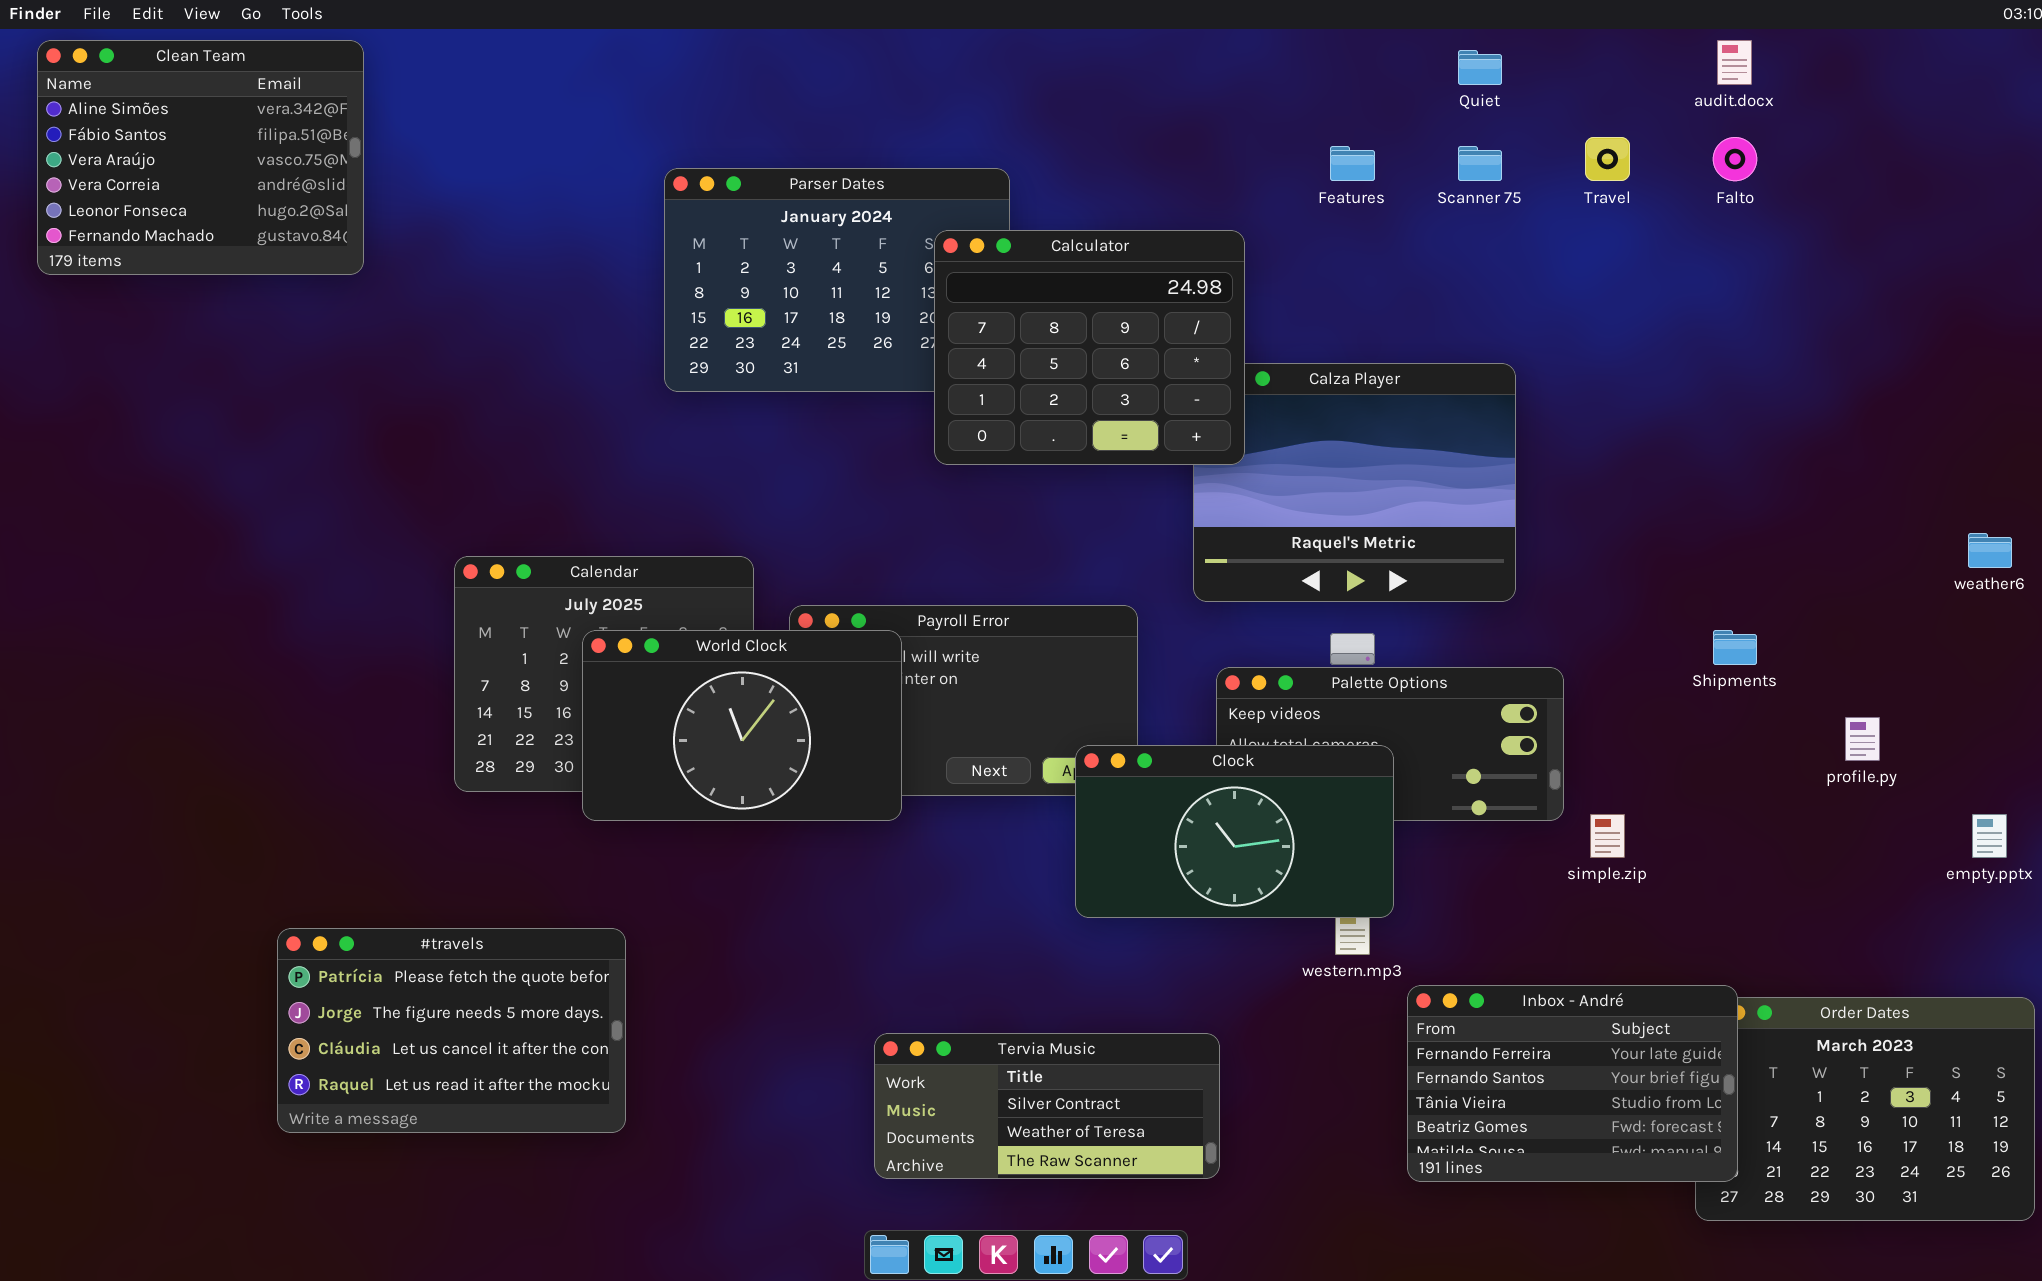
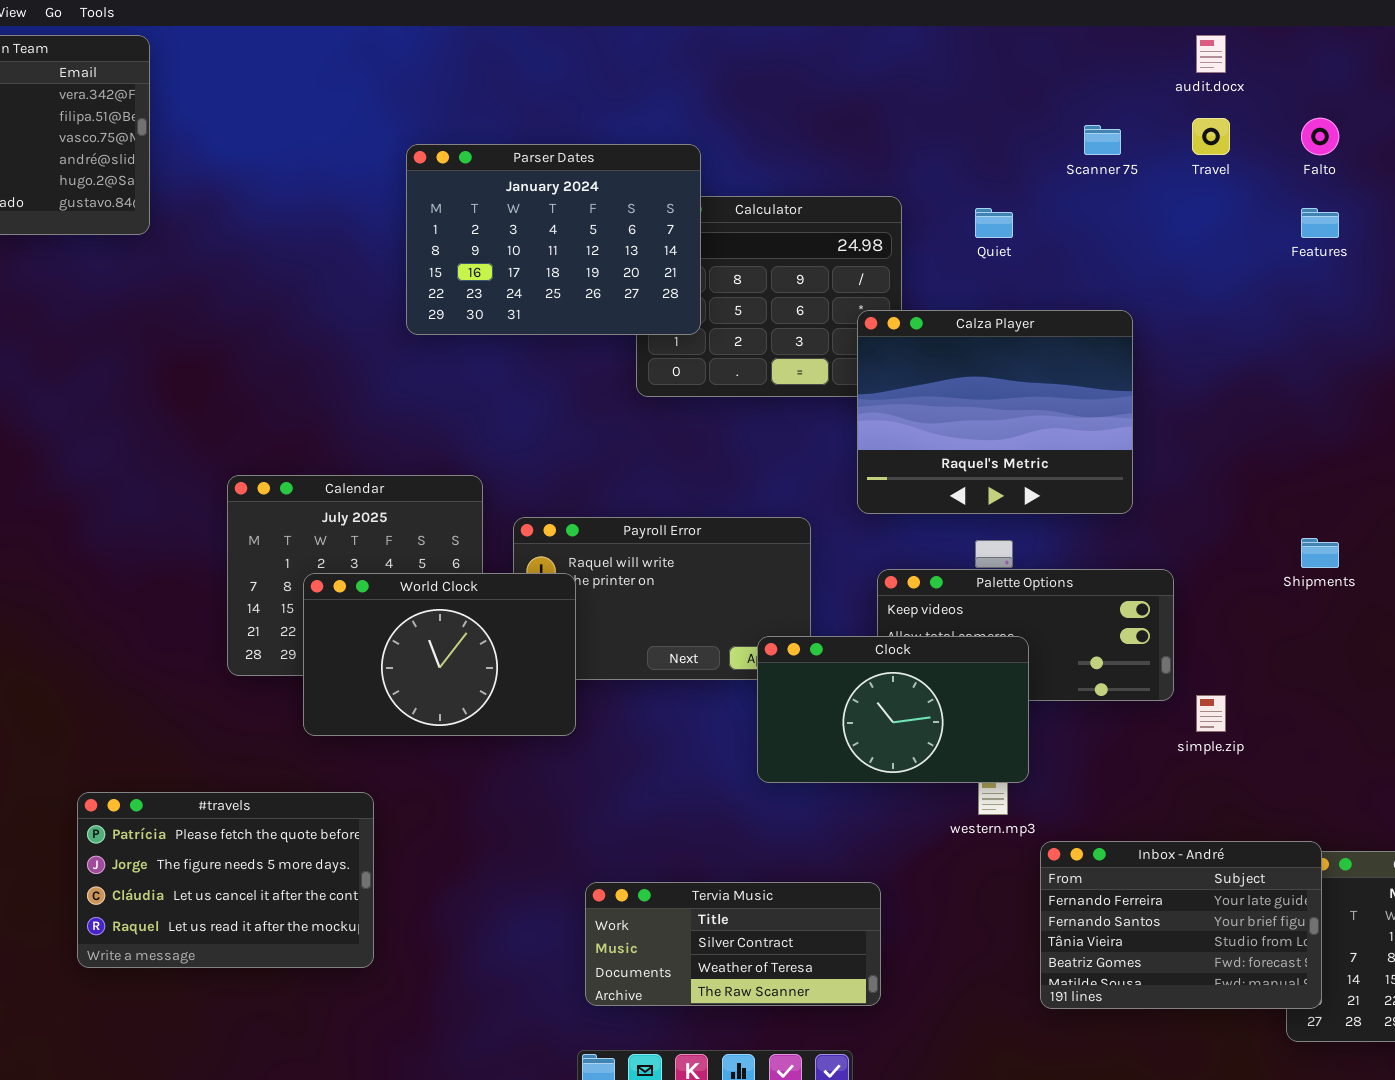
audit.docx: [1717,40,1752,85] -> [1196,35,1226,73], moved
Quiet: [1458,50,1502,85] -> [975,208,1013,238], moved
Features: [1330,146,1375,181] -> [1301,208,1339,238], moved
Parser Dates: [664,168,1010,392] -> [406,144,701,335], raised
Calza Player: [1193,363,1516,602] -> [857,310,1133,514], raised
World Clock: [582,630,902,821] -> [303,573,576,736], moved

